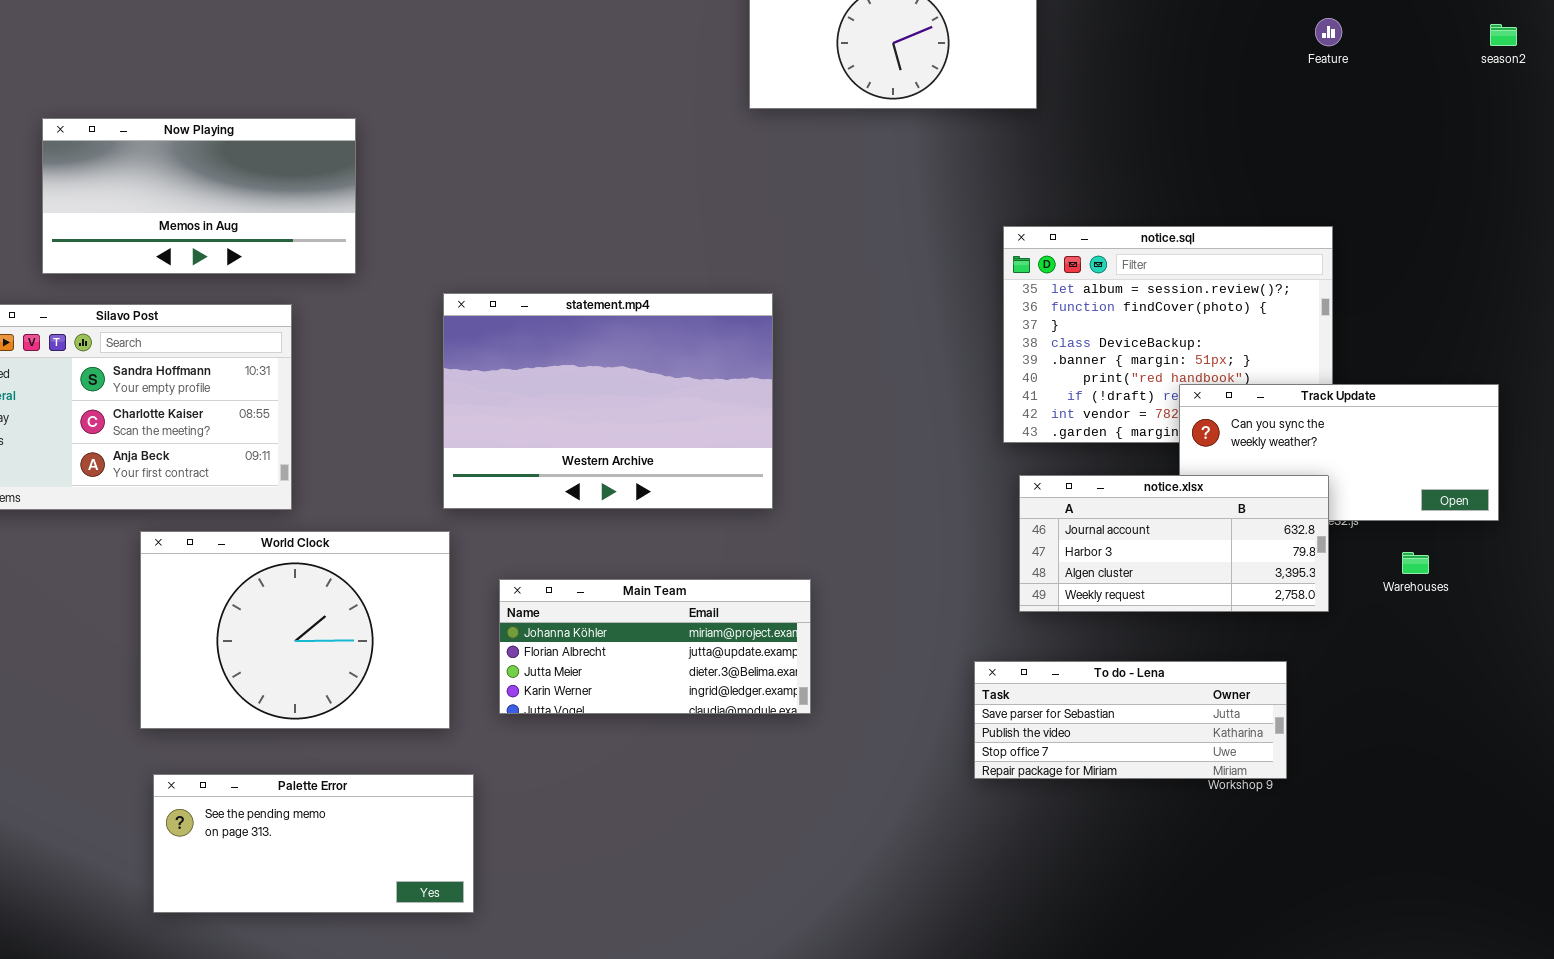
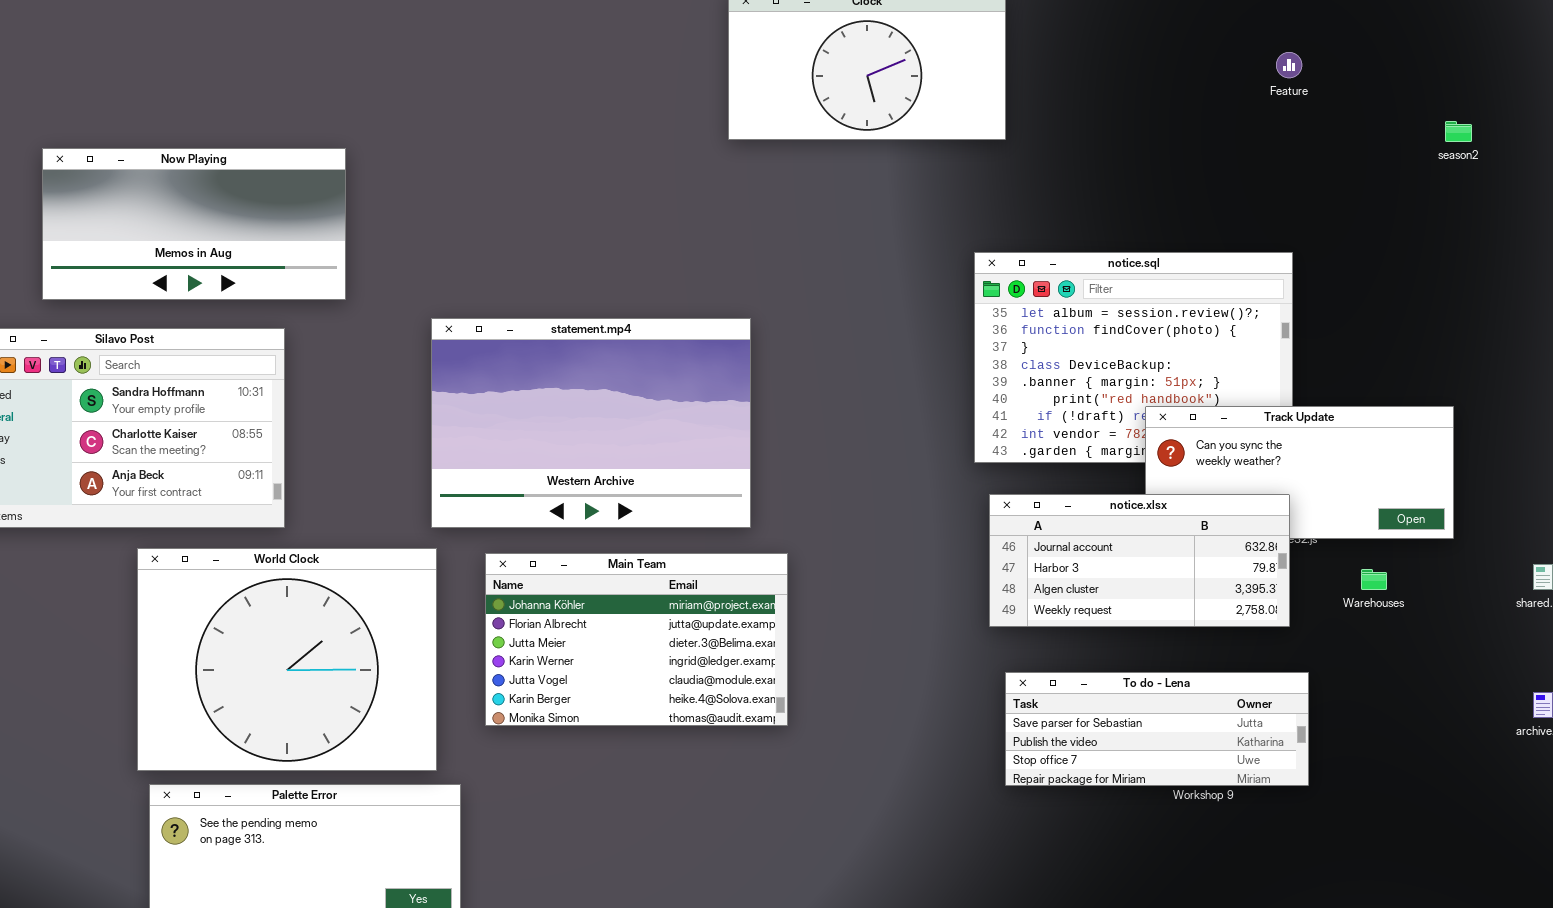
season2: [1490,24,1517,46] -> [1445,121,1472,142], moved
World Clock: [140,531,450,729] -> [137,548,437,771], resized
Main Team: [499,579,811,714] -> [485,553,788,726], resized
To do - Lena: [974,661,1287,779] -> [1005,672,1309,786], moved

